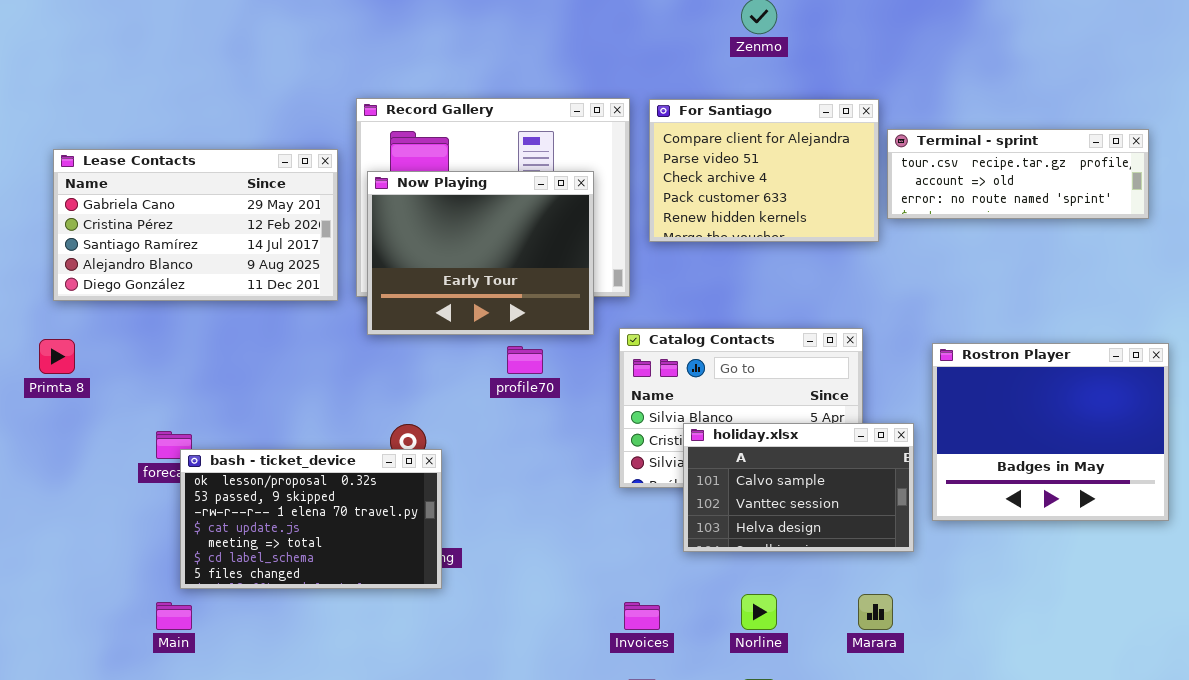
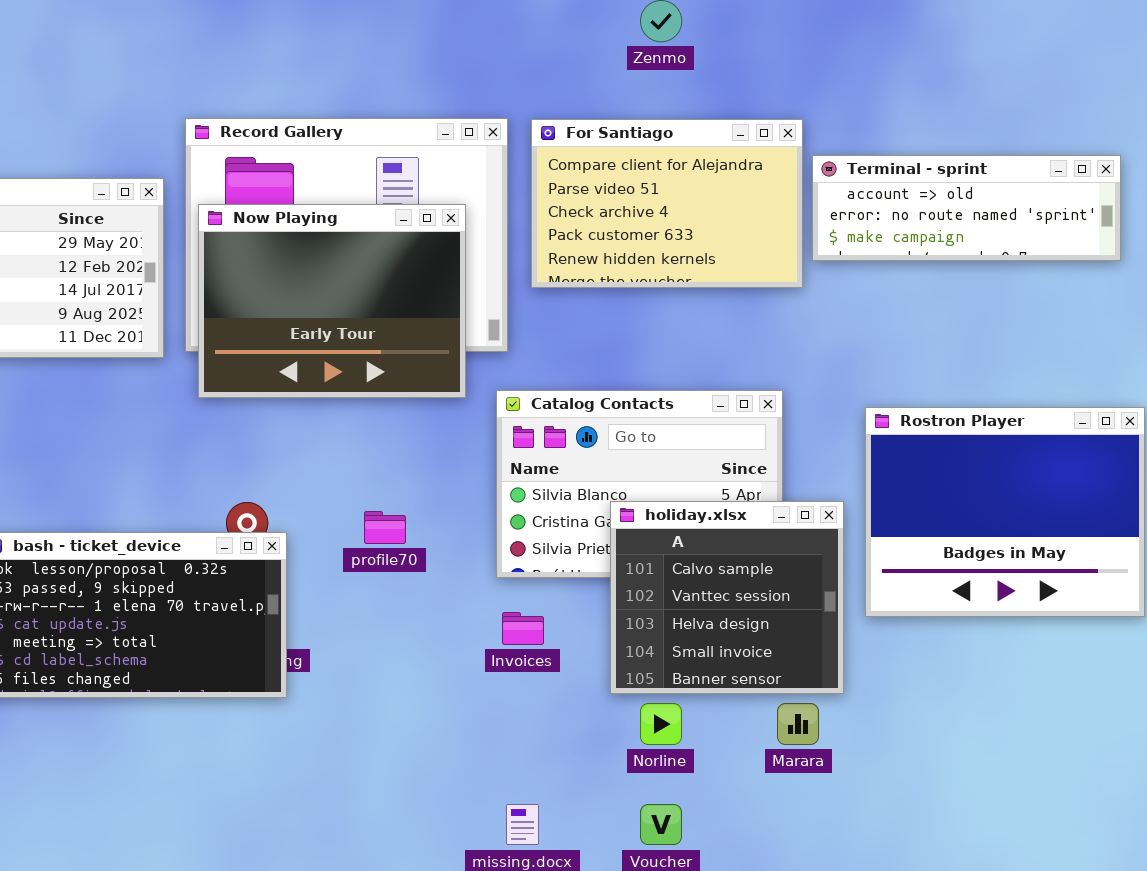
Terminal - sprint: [887,129,1149,219] -> [812,155,1121,261], scrolled down 1 row
profile70: [507,346,543,374] -> [364,511,406,544], moved
holiday.xlsx: [683,423,914,552] -> [610,501,844,694], resized
Invoices: [624,602,660,630] -> [502,612,544,645], moved

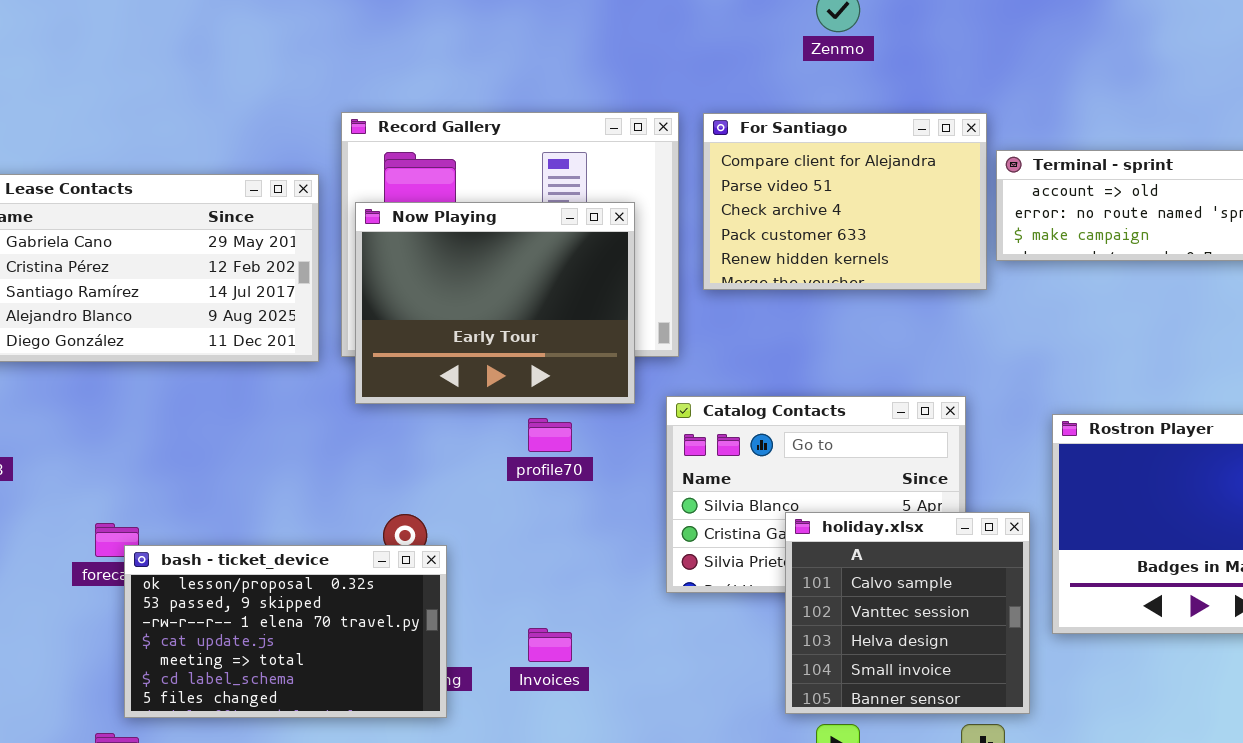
profile70: [364,511,406,544] -> [528,418,572,452], moved
Invoices: [502,612,544,645] -> [528,628,572,662], moved

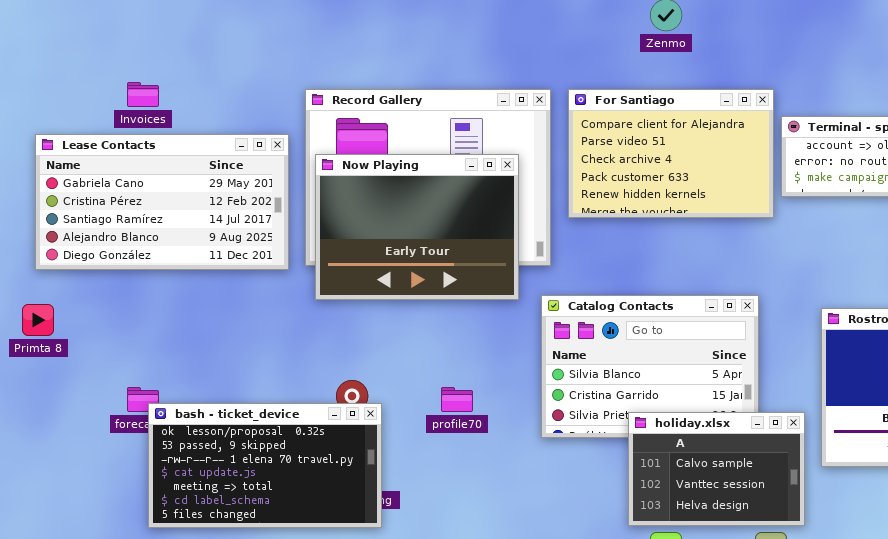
profile70: [528,418,572,452] -> [441,387,473,412], moved
holiday.xlsx: [785,512,1030,714] -> [628,412,805,526], resized
Invoices: [528,628,572,662] -> [127,82,159,107], moved

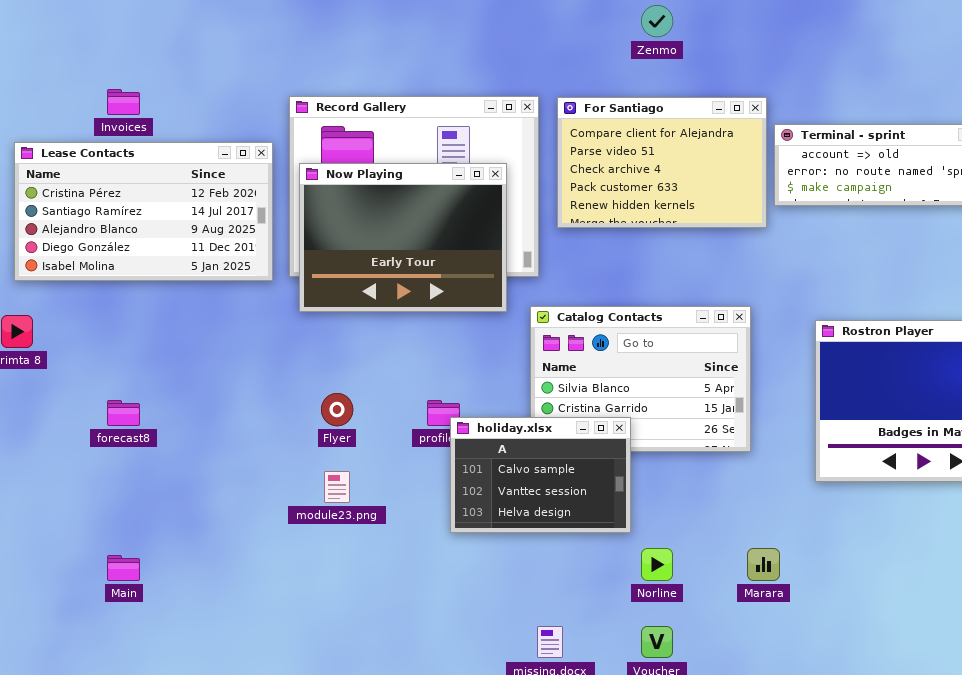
Lease Contacts: [35,134,289,270] -> [14,142,273,281], scrolled down 1 row
bash - ticket_device: [148,403,382,528] -> none, closed
holiday.xlsx: [628,412,805,526] -> [450,417,631,533], moved

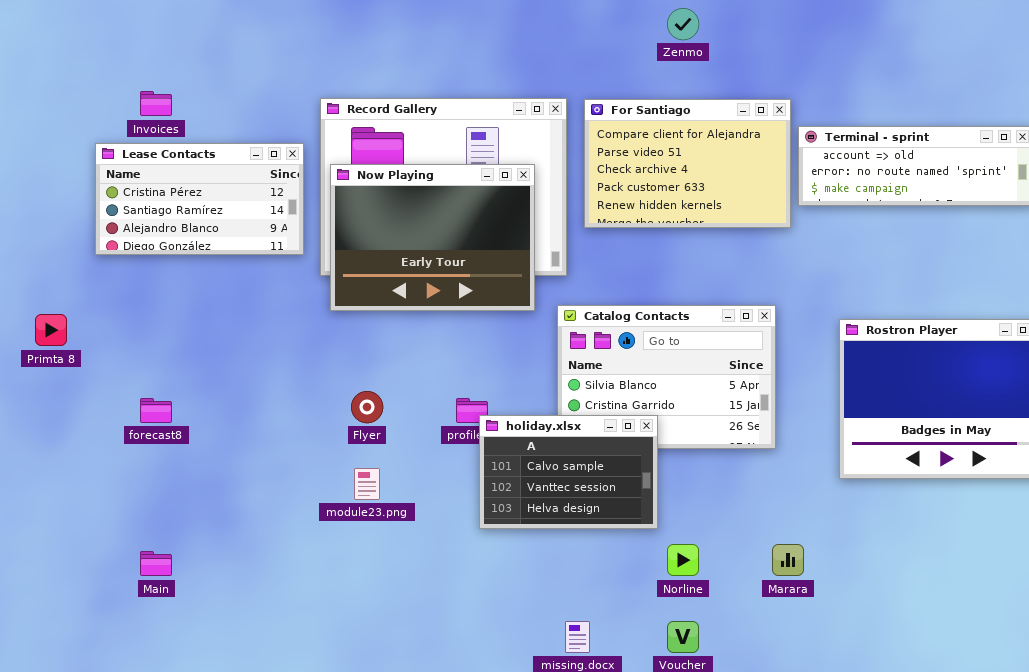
Lease Contacts: [14,142,273,281] -> [95,143,304,255], resized

